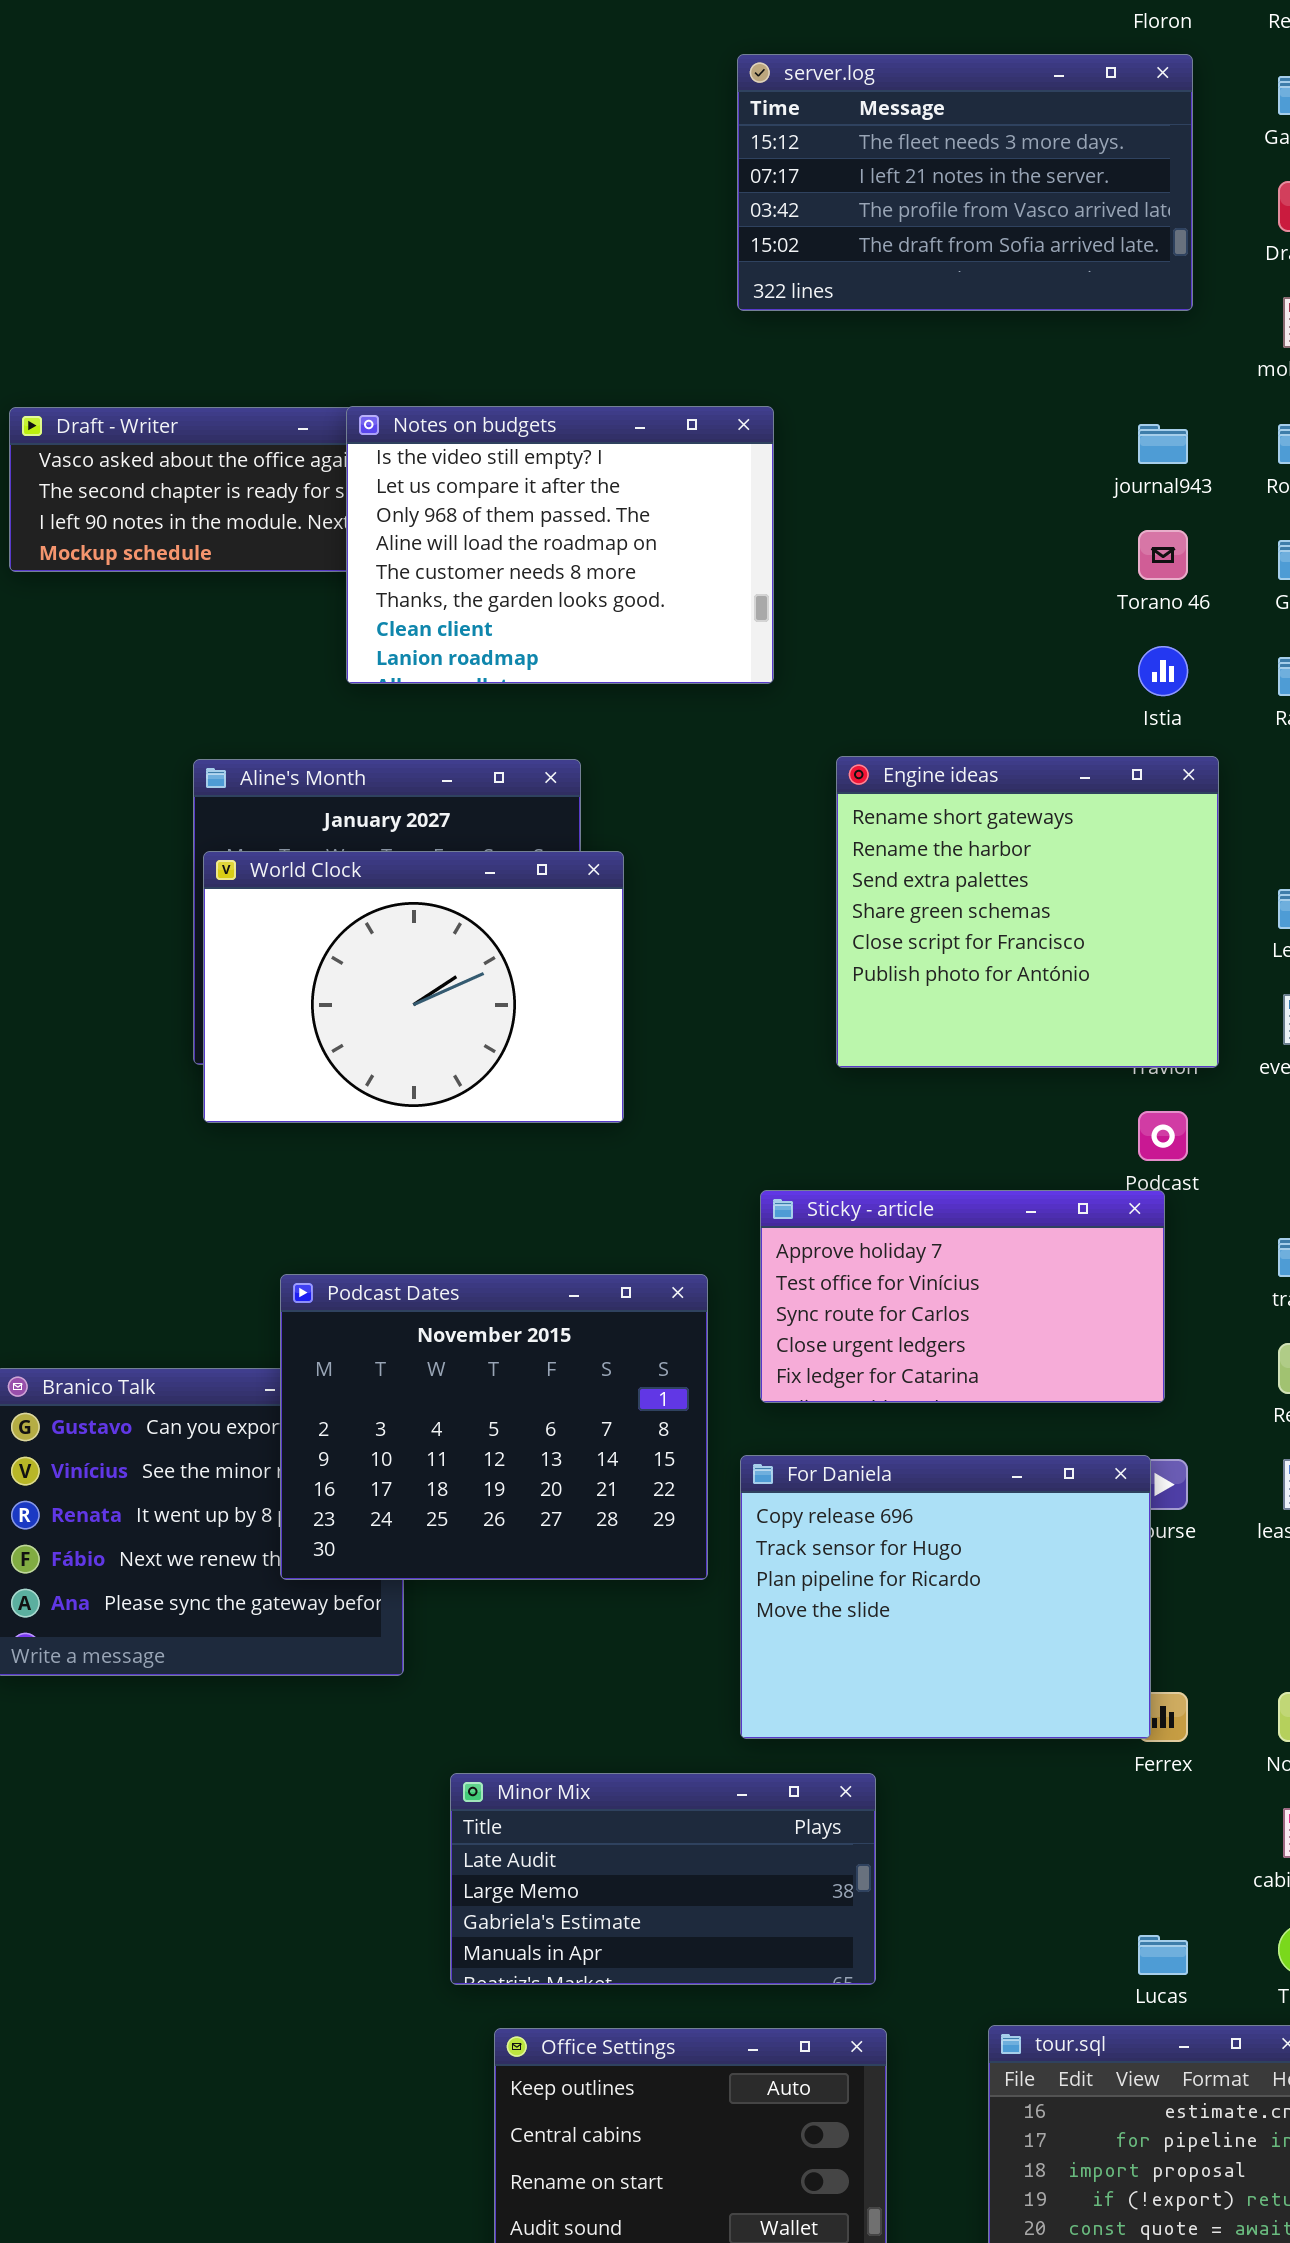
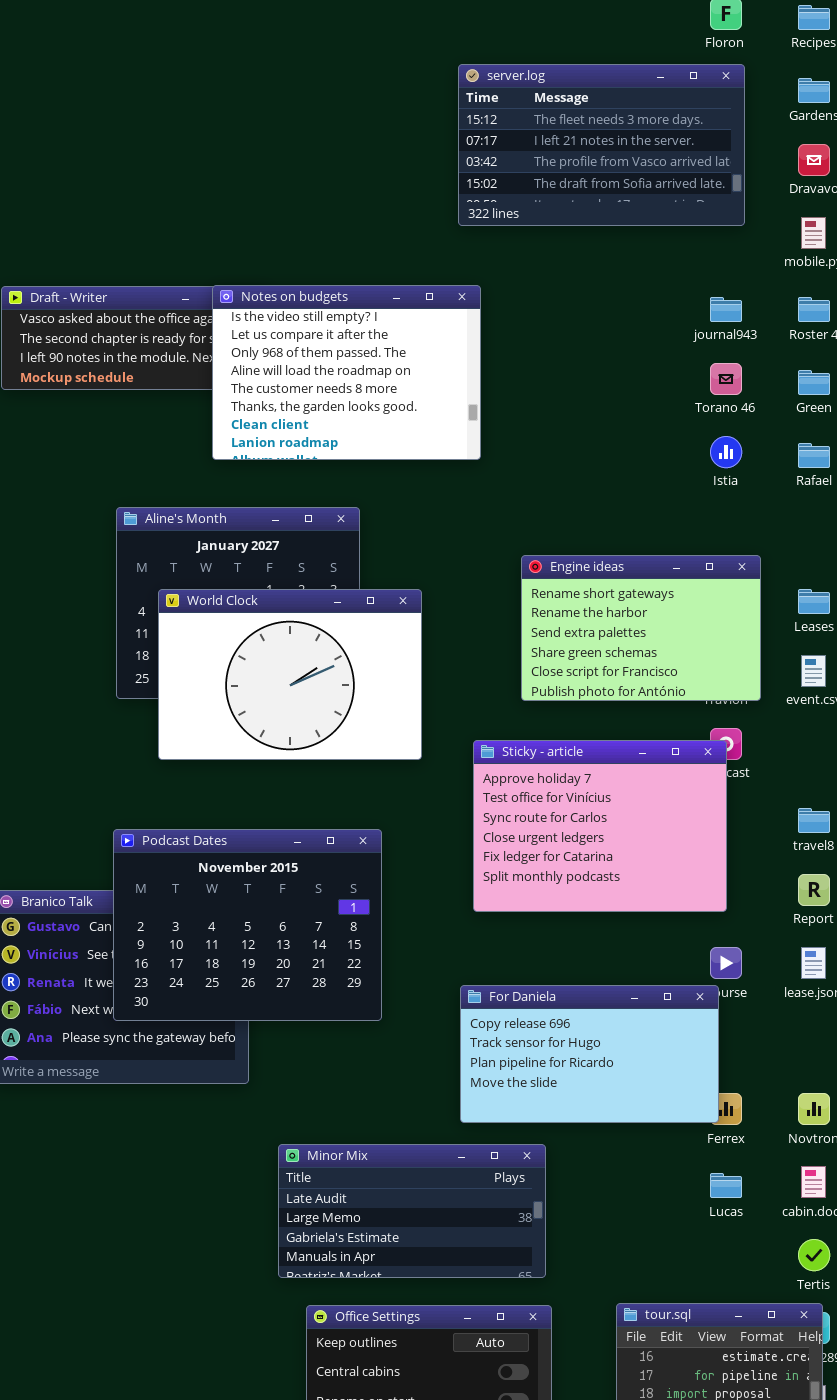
Engine ideas: [836,756,1219,1068] -> [521,555,761,701], resized
World Clock: [203,851,624,1123] -> [158,589,422,760], moved
Sticky - article: [760,1190,1165,1403] -> [473,740,727,912], resized
Podcast Dates: [280,1274,708,1580] -> [113,829,382,1021], moved
For Daniela: [740,1455,1151,1739] -> [460,985,719,1123], resized
Lucas: [1138,1935,1188,1975] -> [710,1173,742,1198], moved

